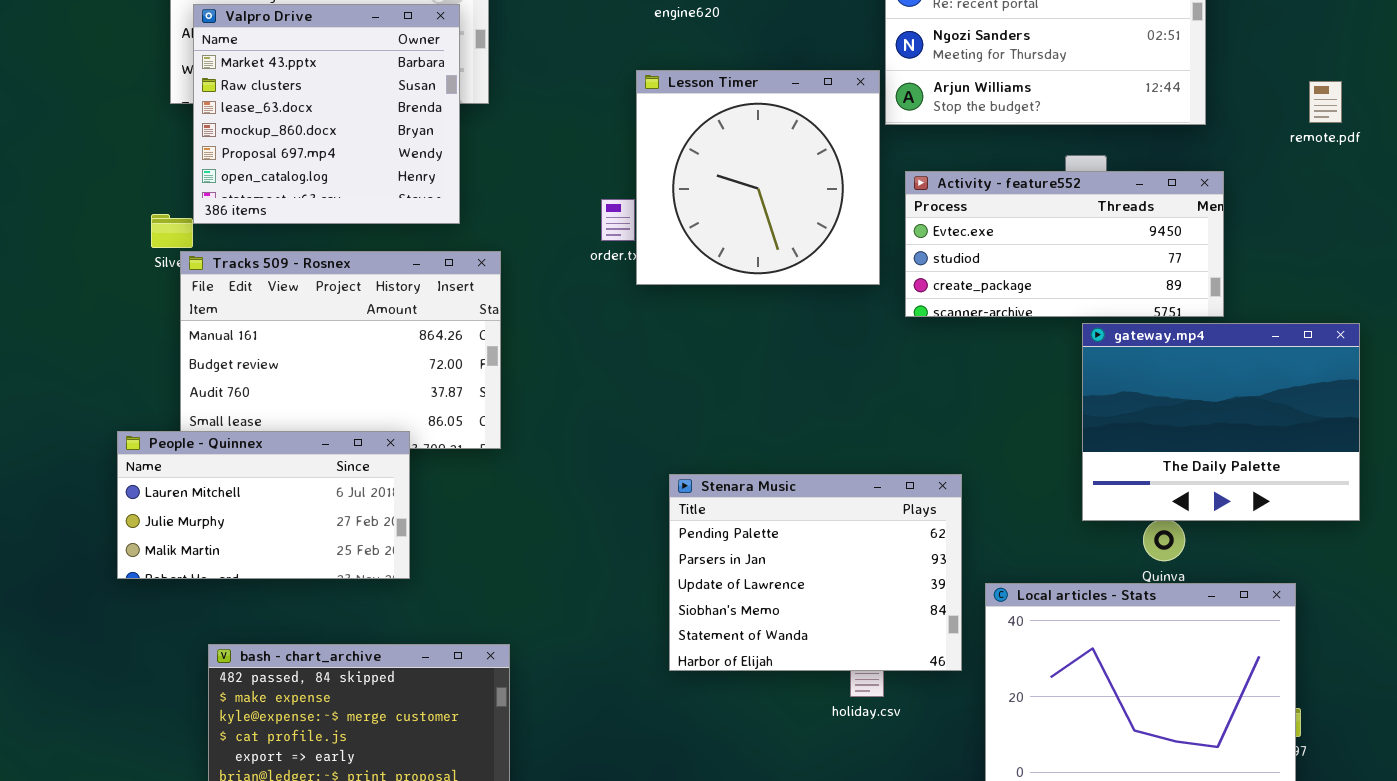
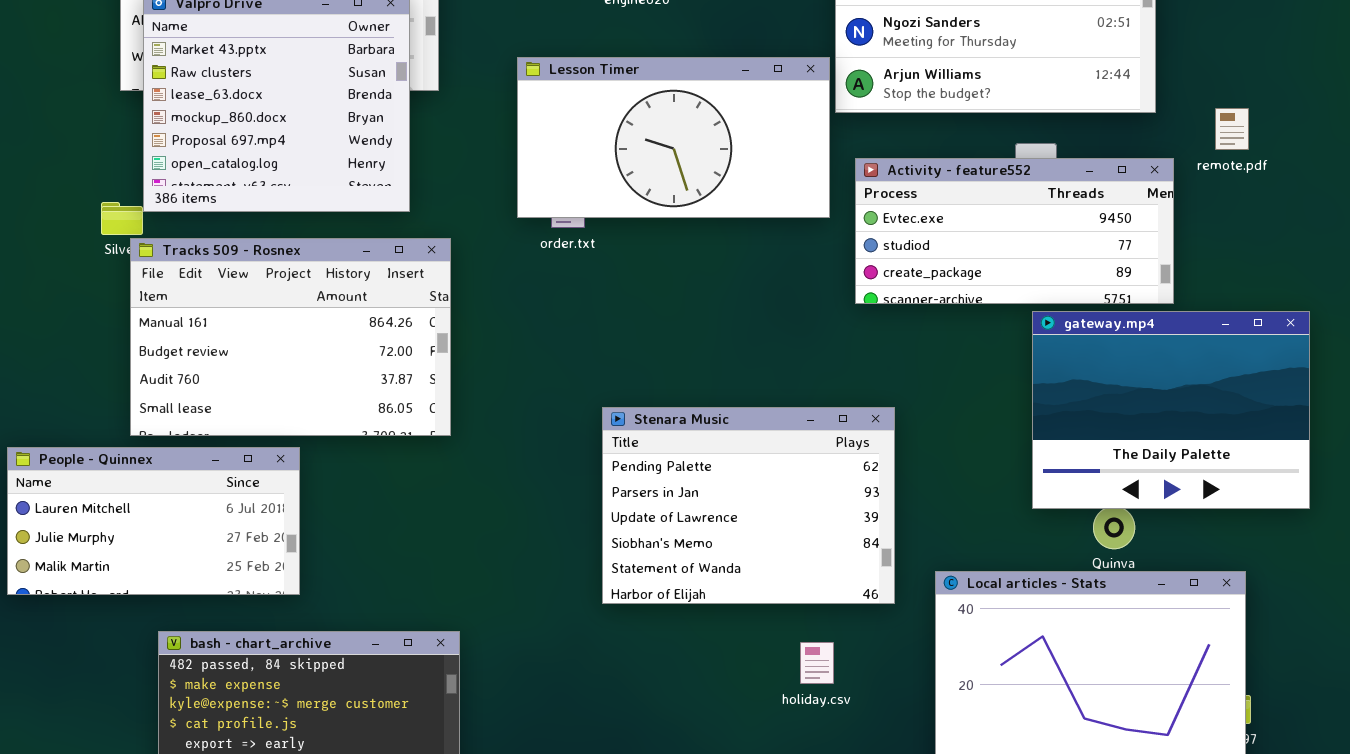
Lesson Timer: [636,70,880,285] -> [517,57,830,218], resized
remote.pdf: [1309,81,1342,123] -> [1215,108,1249,150], moved
People - Quinnex: [117,431,410,579] -> [7,447,300,595], moved
Stenara Music: [669,474,962,671] -> [602,407,895,604], moved

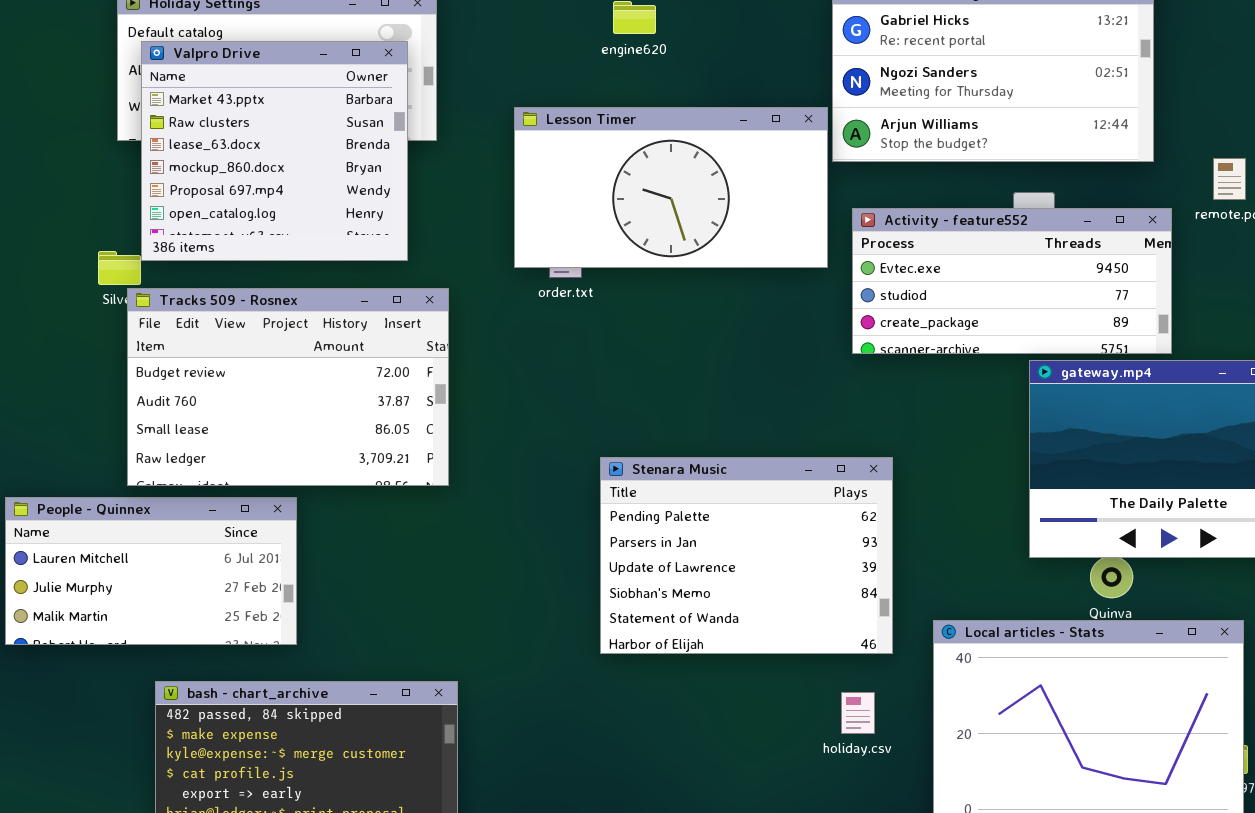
Tracks 509 - Rosnex: [130,238,451,436] -> [127,288,449,486], scrolled down 1 row
holiday.csv: [800,642,834,684] -> [841,692,875,734], moved

